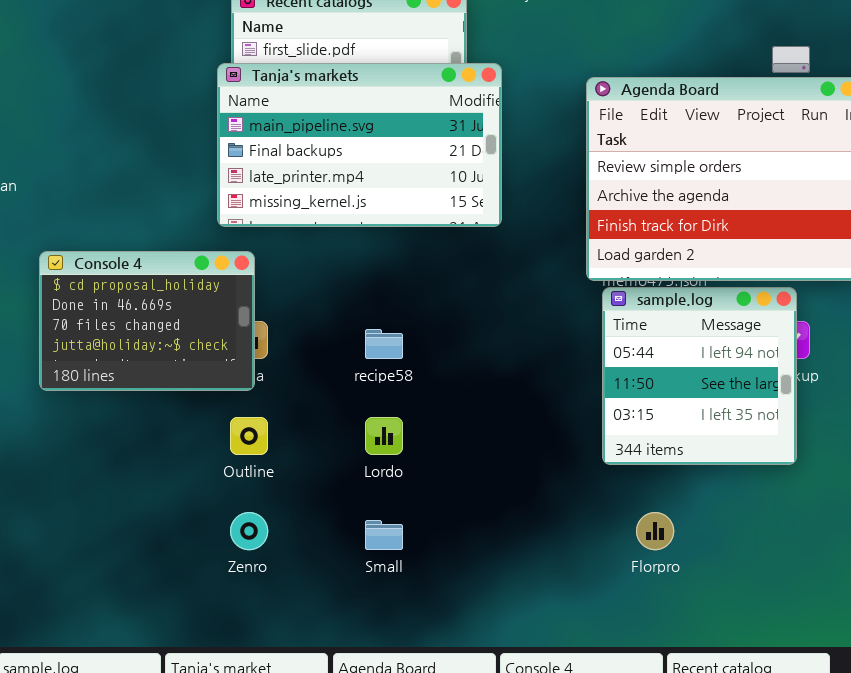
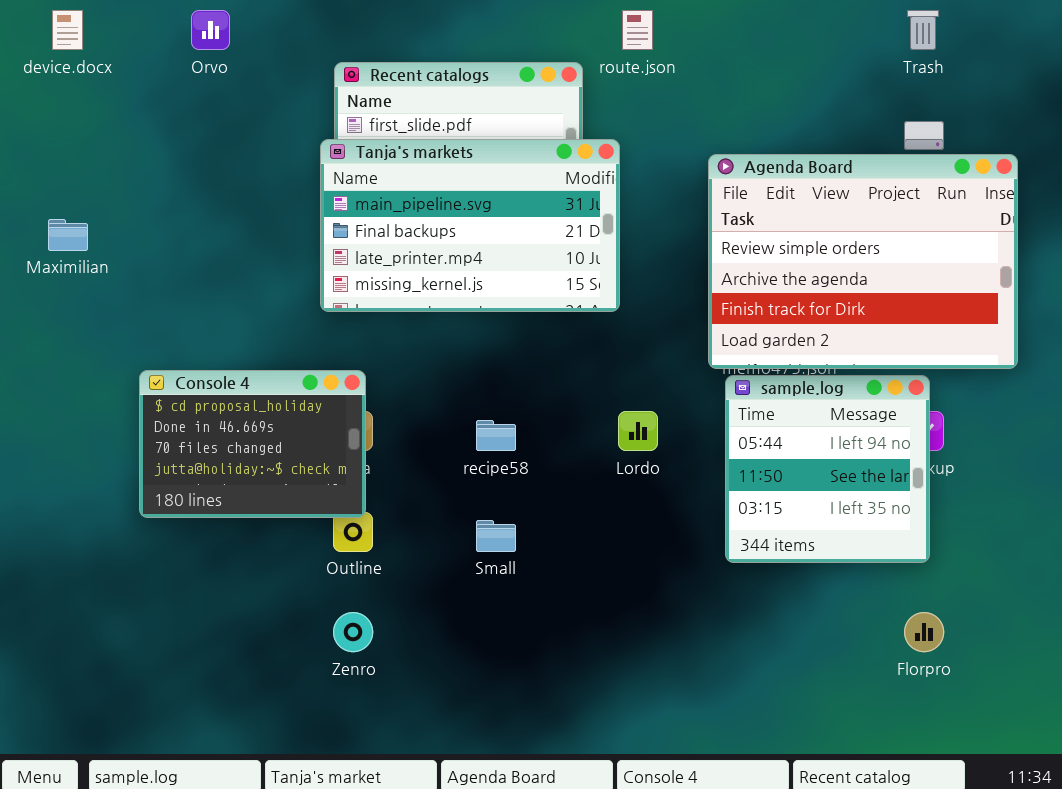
Console 4: [39,251,255,391] -> [139,370,366,518], moved
Lordo: [365,417,403,455] -> [618,411,658,451], moved
Florpro: [636,512,674,550] -> [904,612,944,652], moved
Small: [365,520,403,550] -> [476,520,516,552], moved

